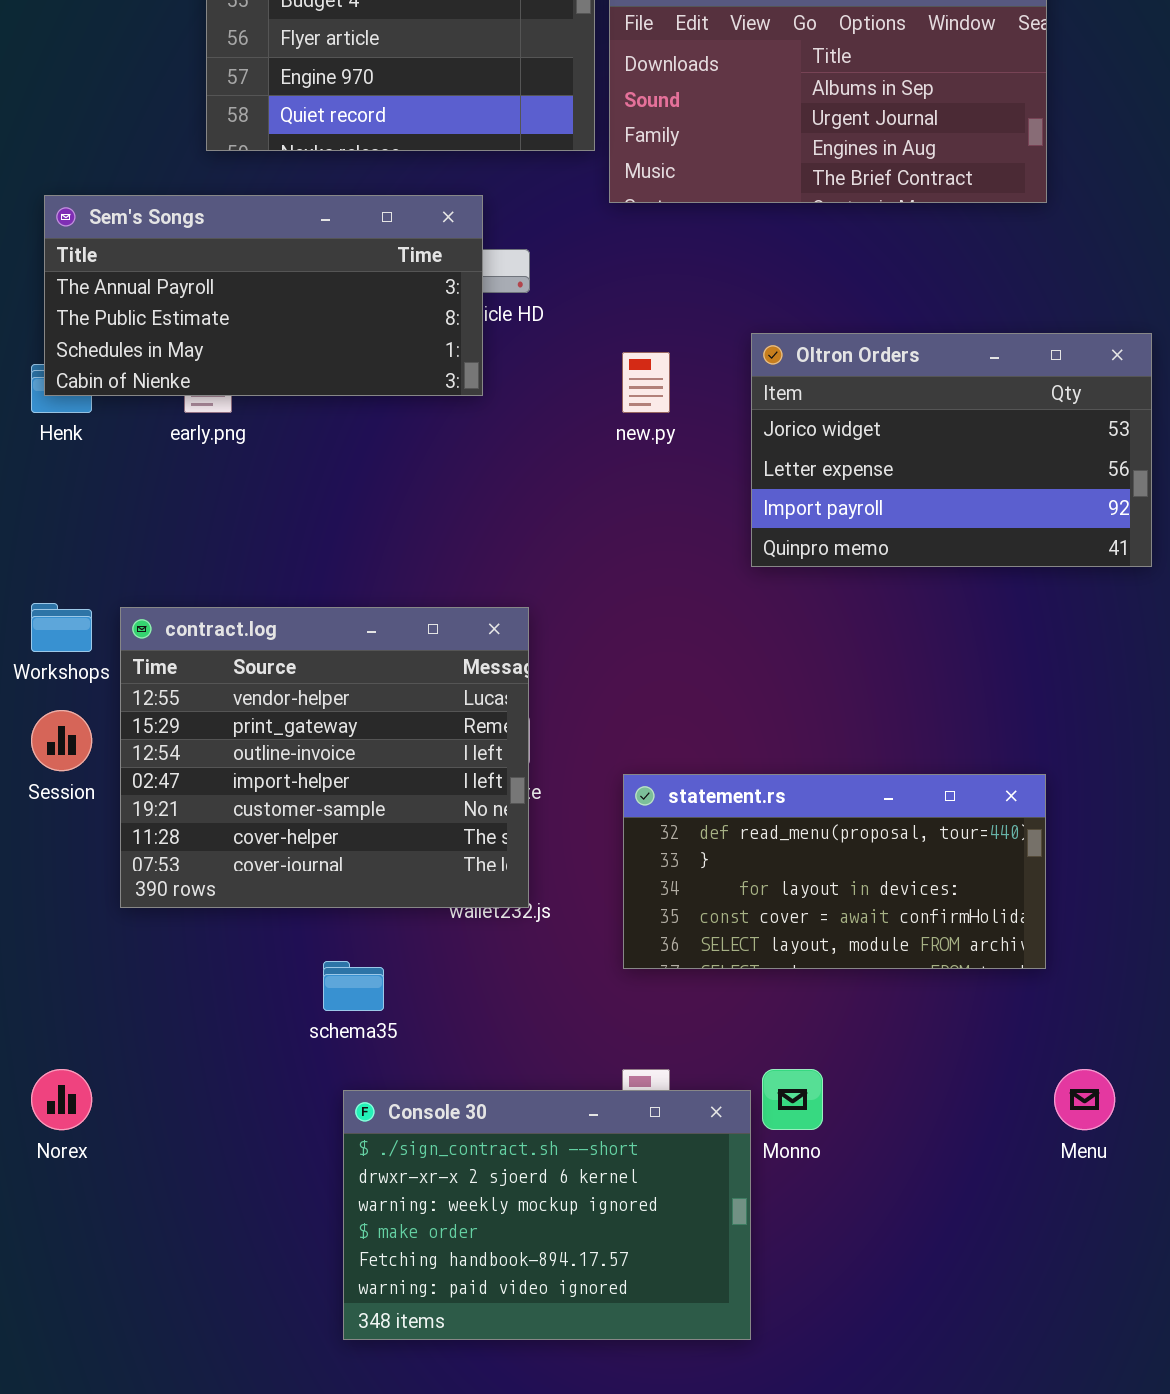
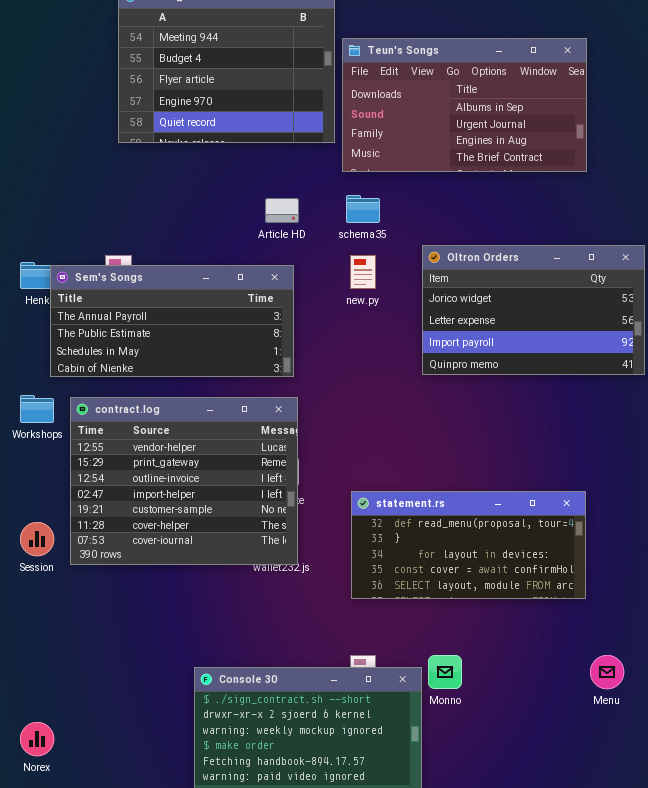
Sem's Songs: [44,195,483,396] -> [50,265,294,377], moved
Session: [31,710,92,771] -> [20,522,54,556], moved
schema35: [323,961,384,1011] -> [346,195,380,223], moved
Norex: [31,1069,92,1130] -> [20,722,54,756], moved

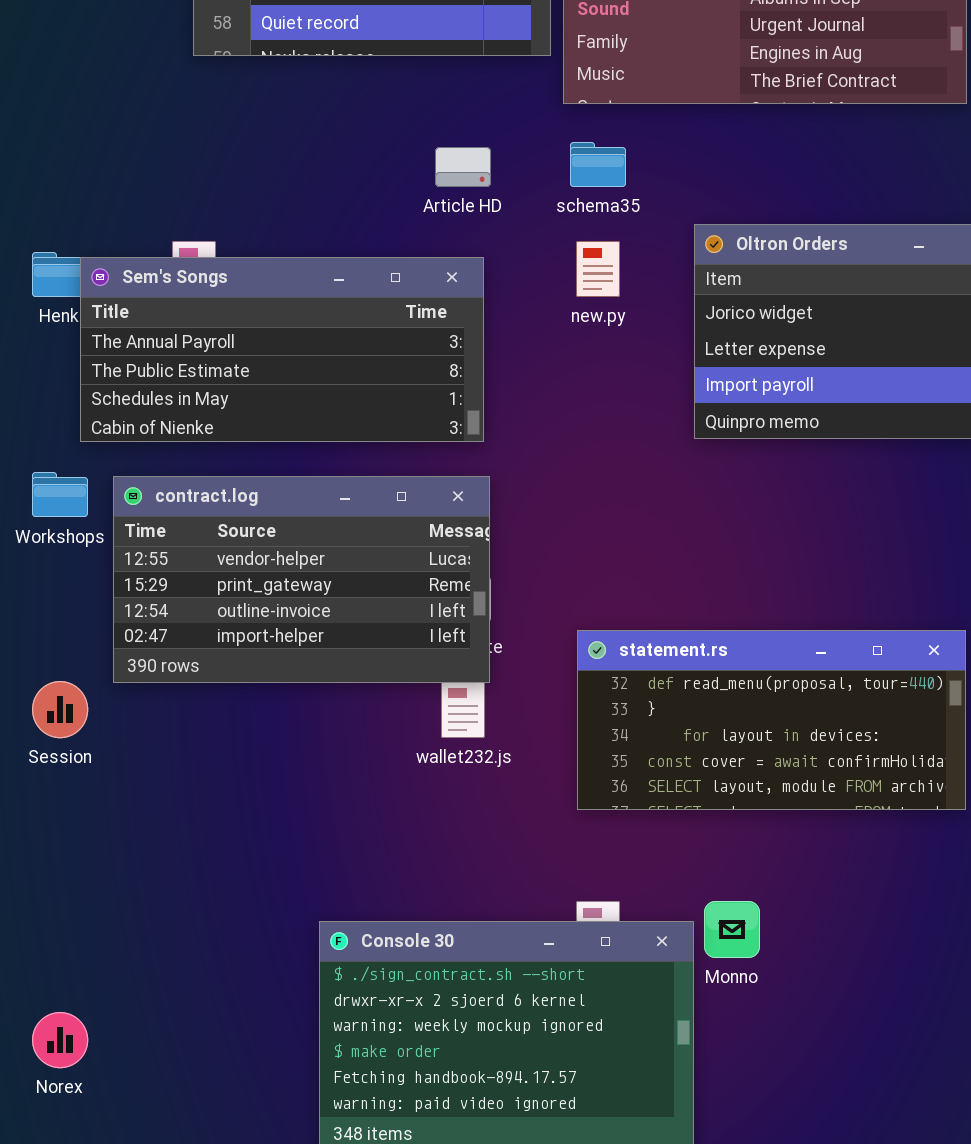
contract.log: [70,397,298,565] -> [113,476,490,683], resized

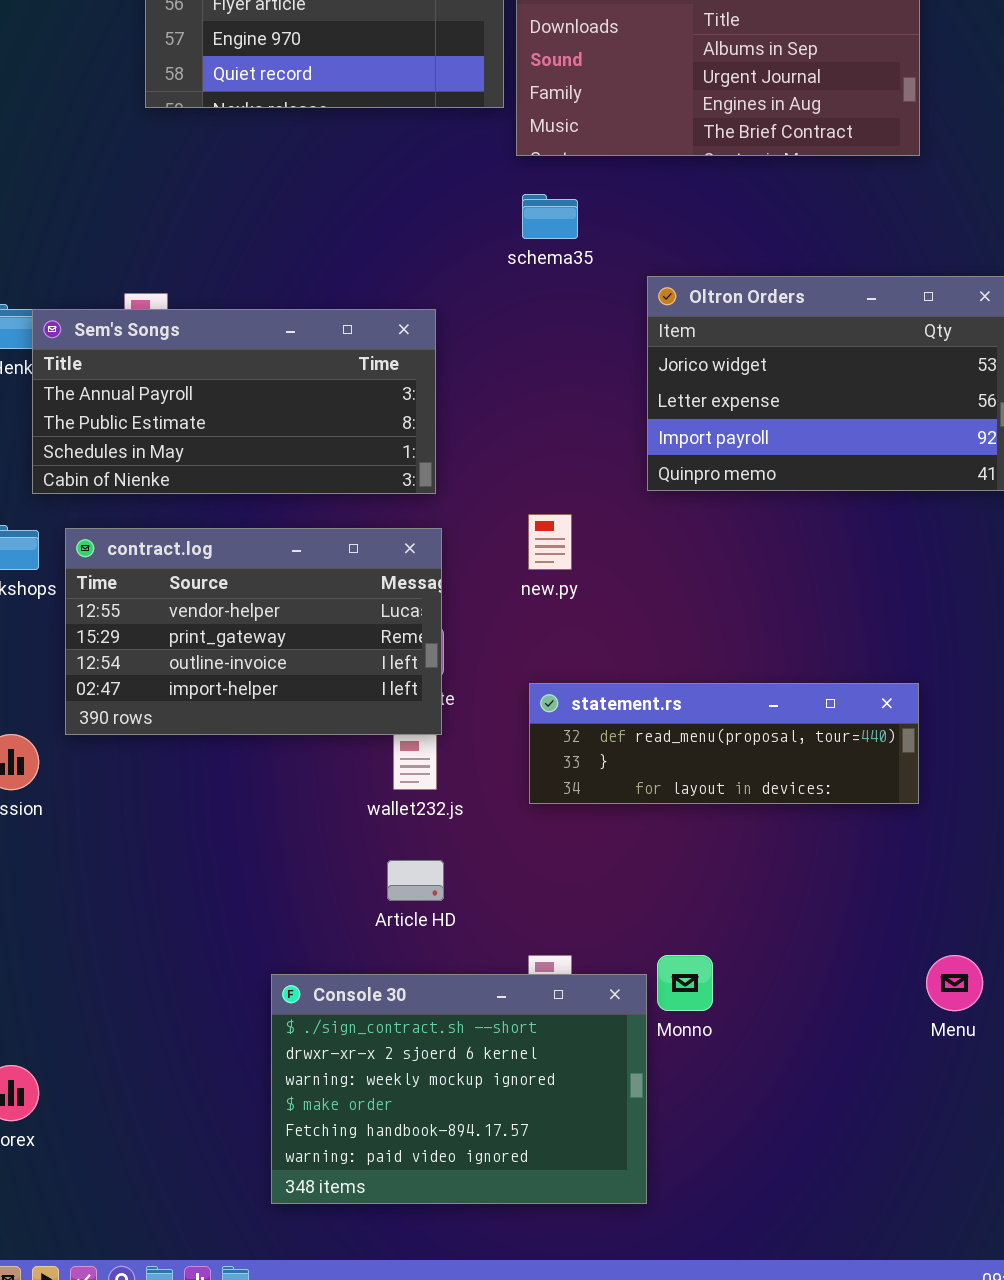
Article HD: [435,147,491,187] -> [387,860,444,901], moved
new.py: [576,241,620,297] -> [528,514,572,570], moved
statement.rs: [577,630,966,810] -> [529,683,919,804], resized

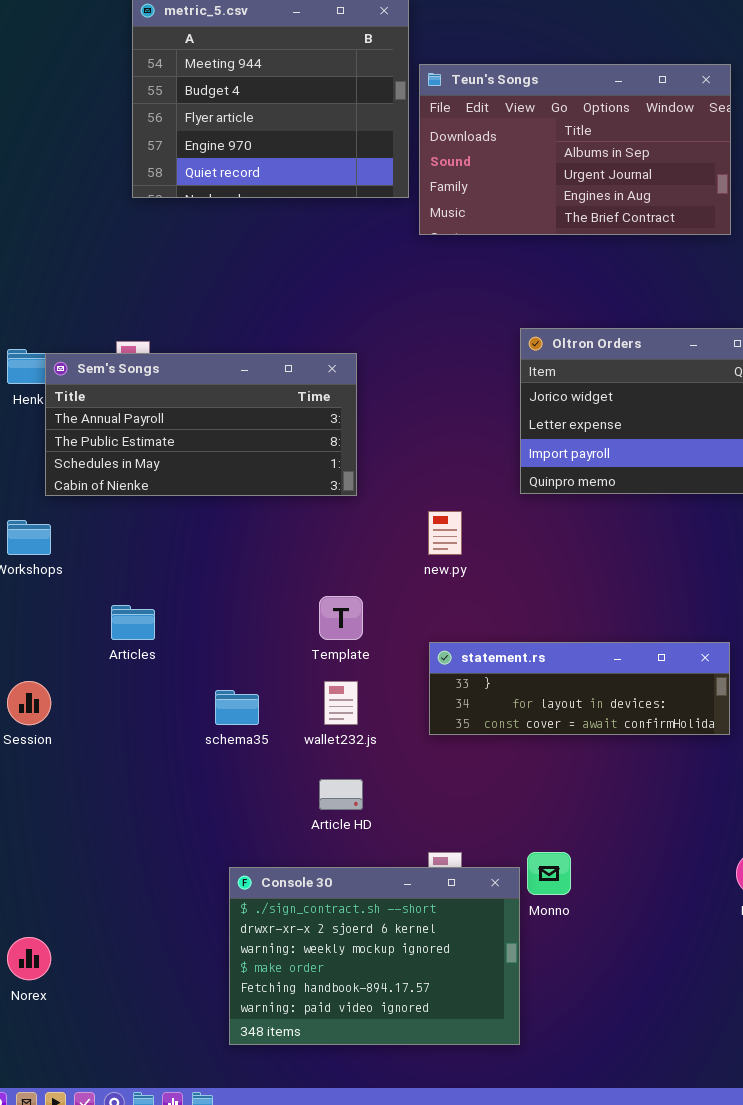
schema35: [522,194,578,239] -> [215,690,259,725], moved
contract.log: [65,528,442,735] -> none, closed
statement.rs: [529,683,919,804] -> [429,642,730,735], scrolled down 1 row

